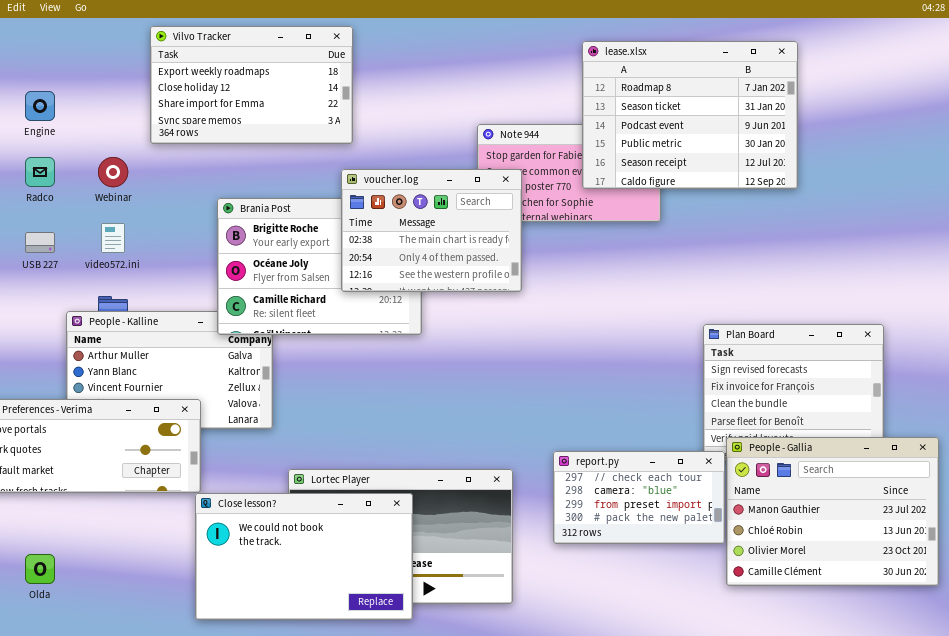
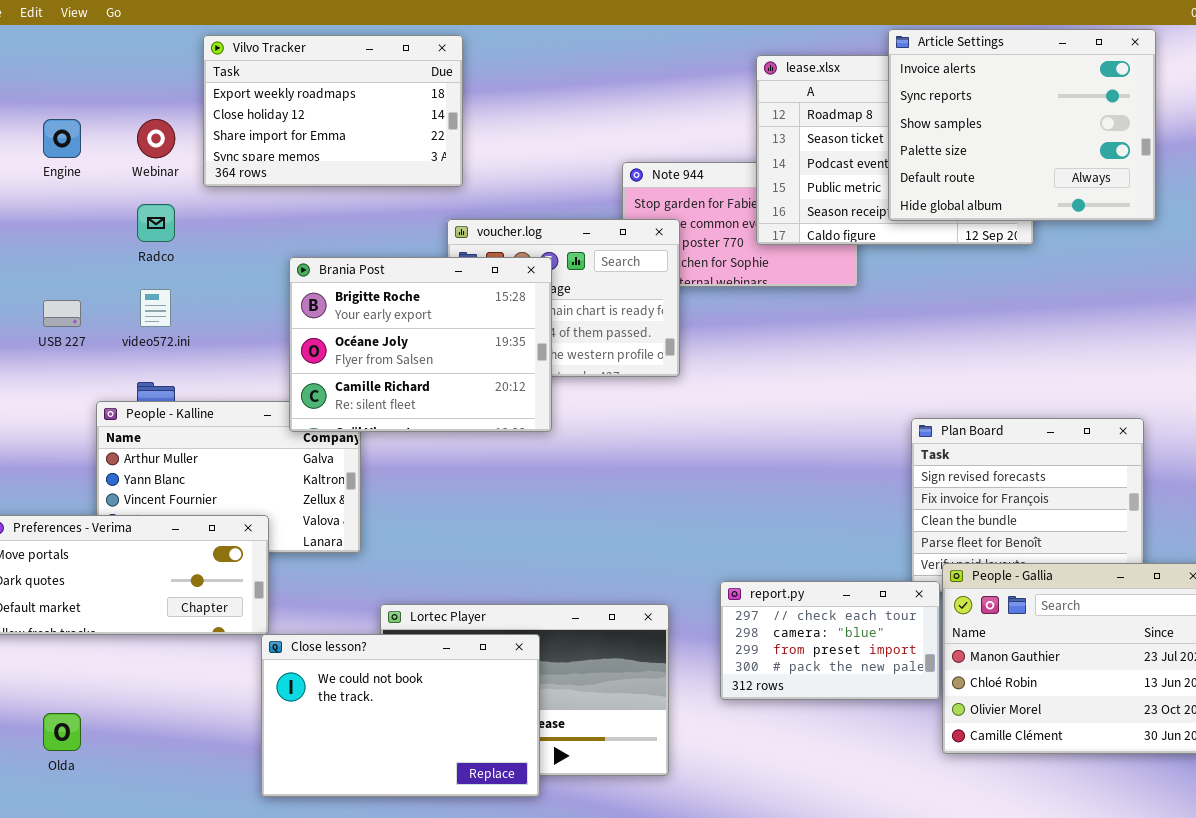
Article Settings: none -> [888,29,1156,221], opened
Radco: [25,157,55,187] -> [137,204,175,242], moved
Webinar: [98,157,128,187] -> [137,119,175,158], moved
Brania Post: [217,198,422,335] -> [289,257,552,432], raised

